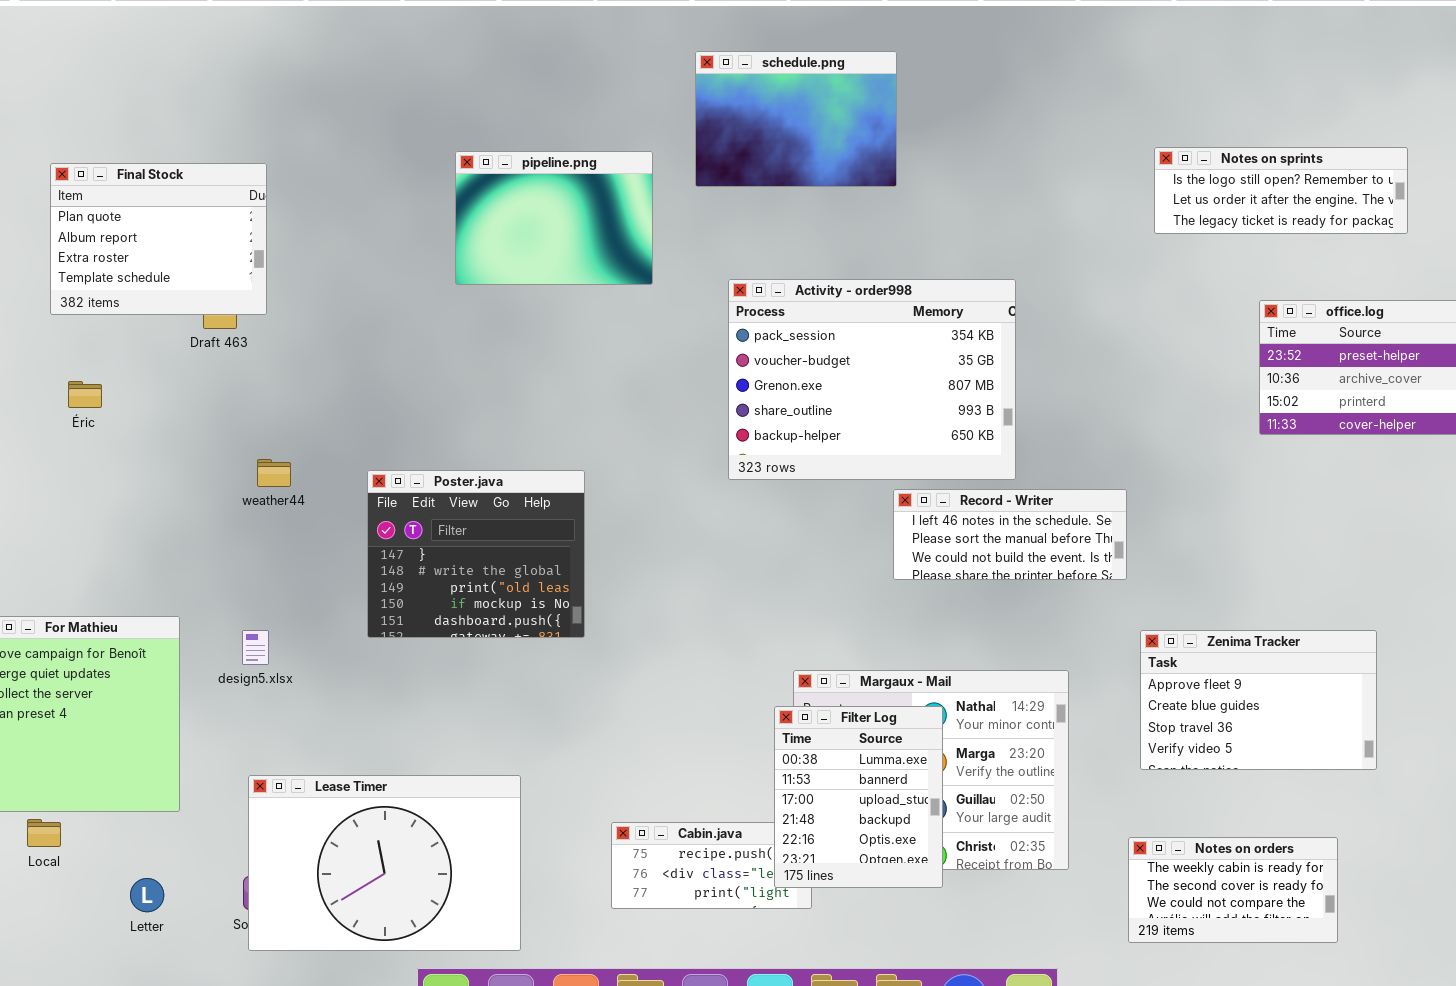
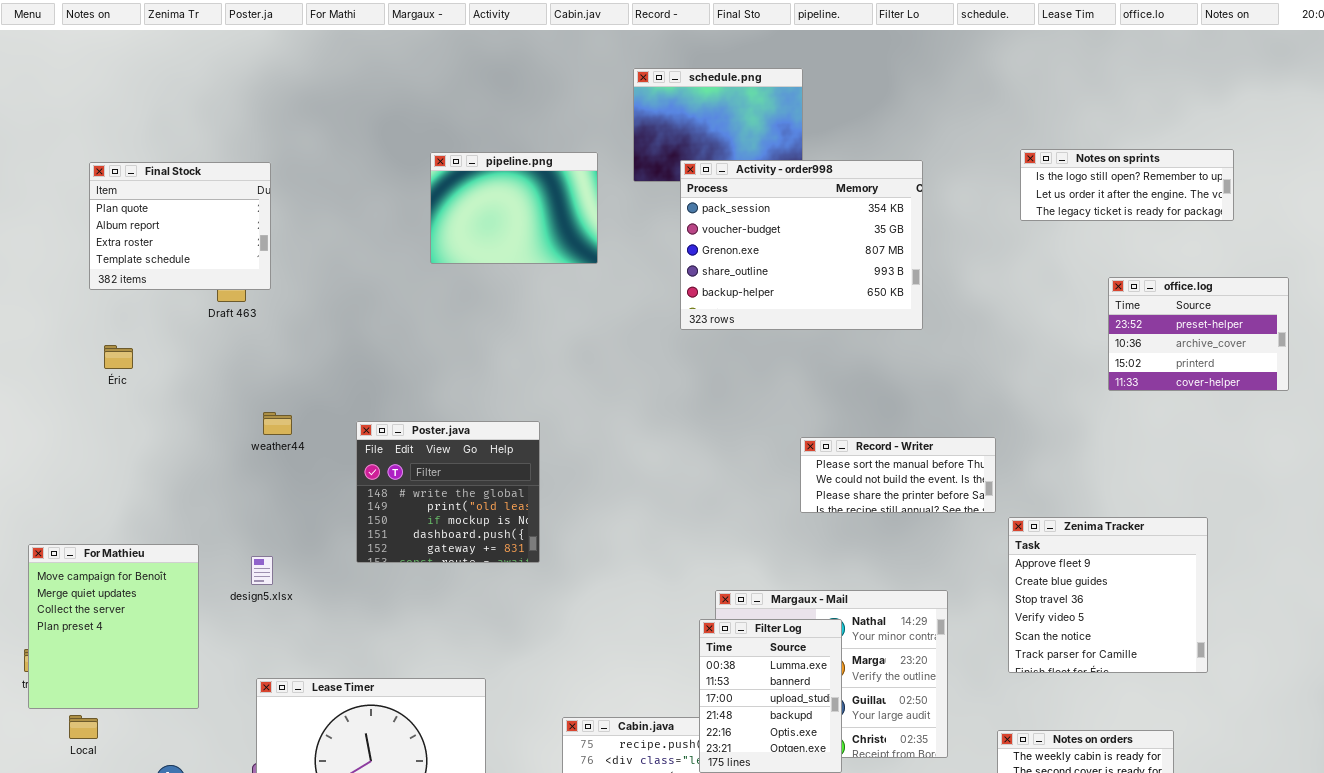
Activity - order998: [728,279,1016,480] -> [680,160,923,330], moved
Poster.java: [367,470,585,638] -> [356,421,540,563], scrolled down 1 row
Record - Writer: [893,489,1127,580] -> [800,437,996,513], scrolled down 1 row
Zenima Tracker: [1140,630,1377,770] -> [1008,517,1208,673], resized

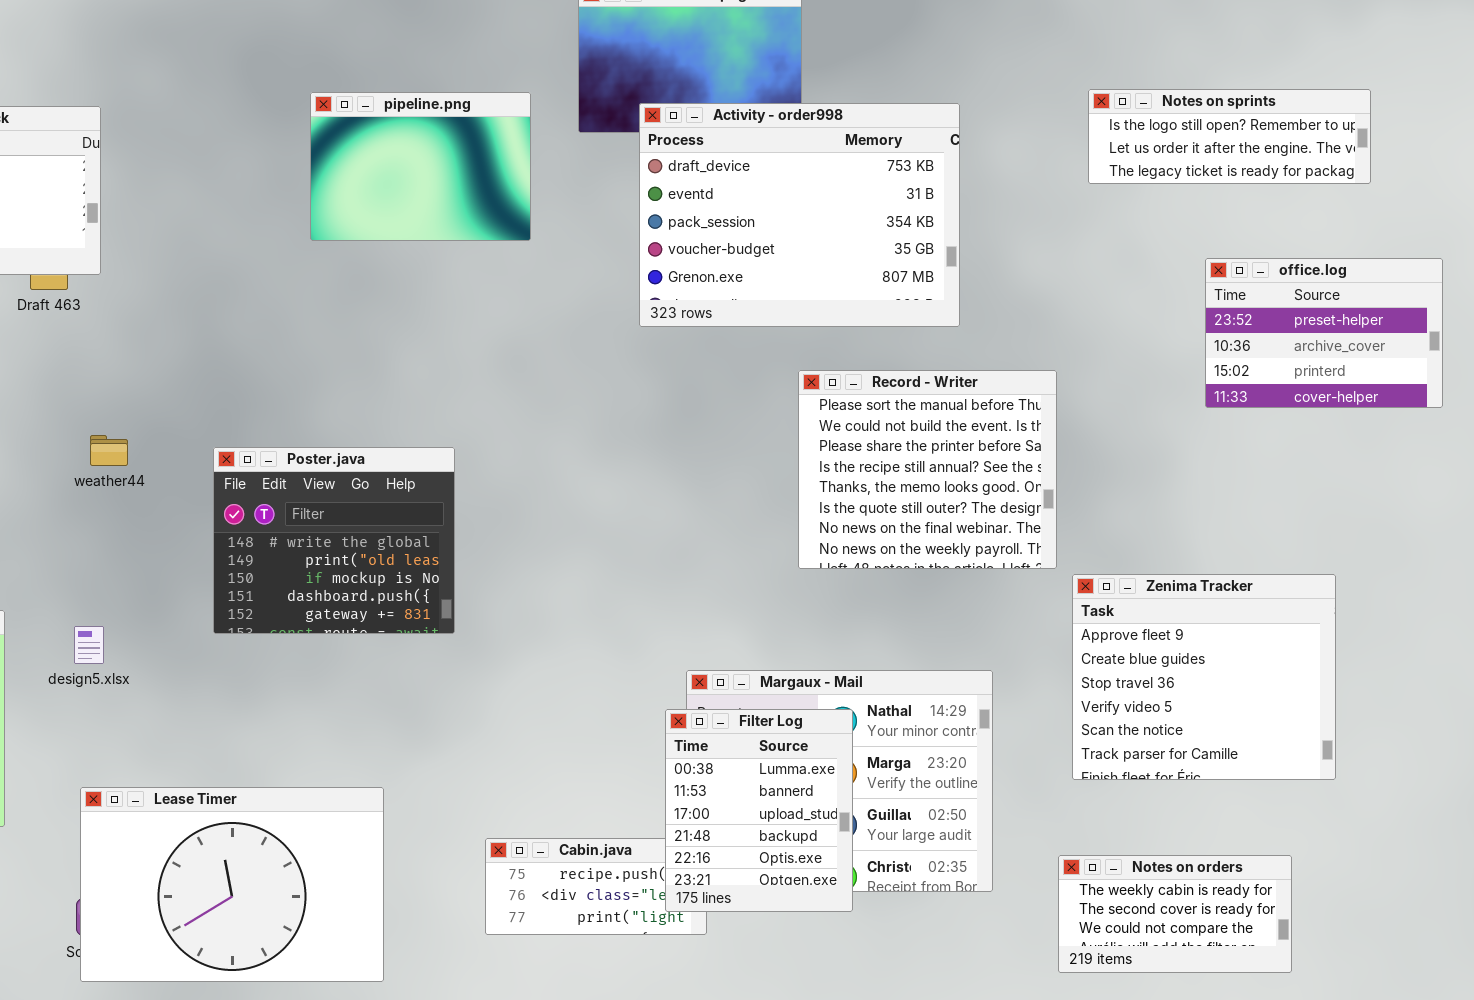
Activity - order998: [680,160,923,330] -> [639,103,960,327], scrolled up 2 rows
Record - Writer: [800,437,996,513] -> [798,370,1057,569], resized

